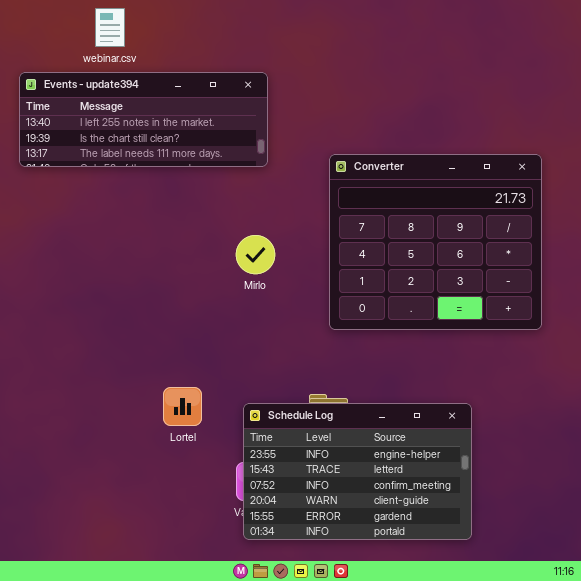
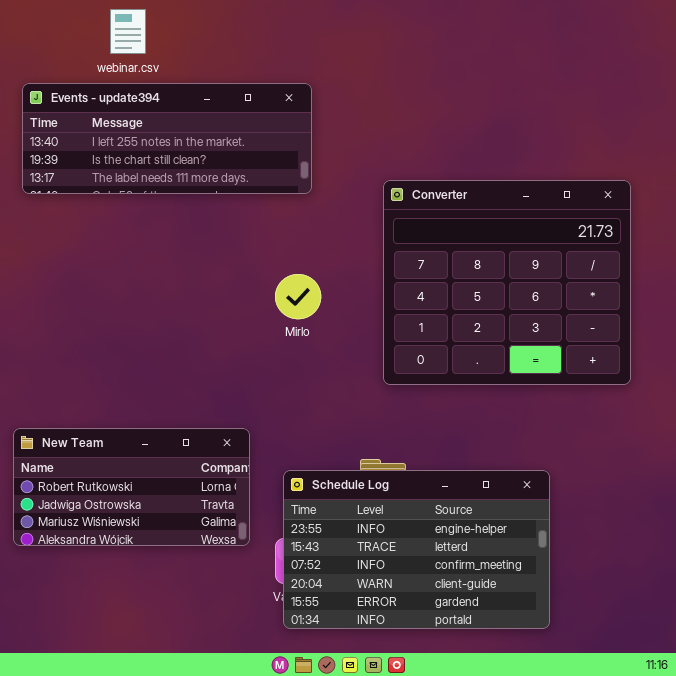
New Team: none -> [13,428,250,546], opened

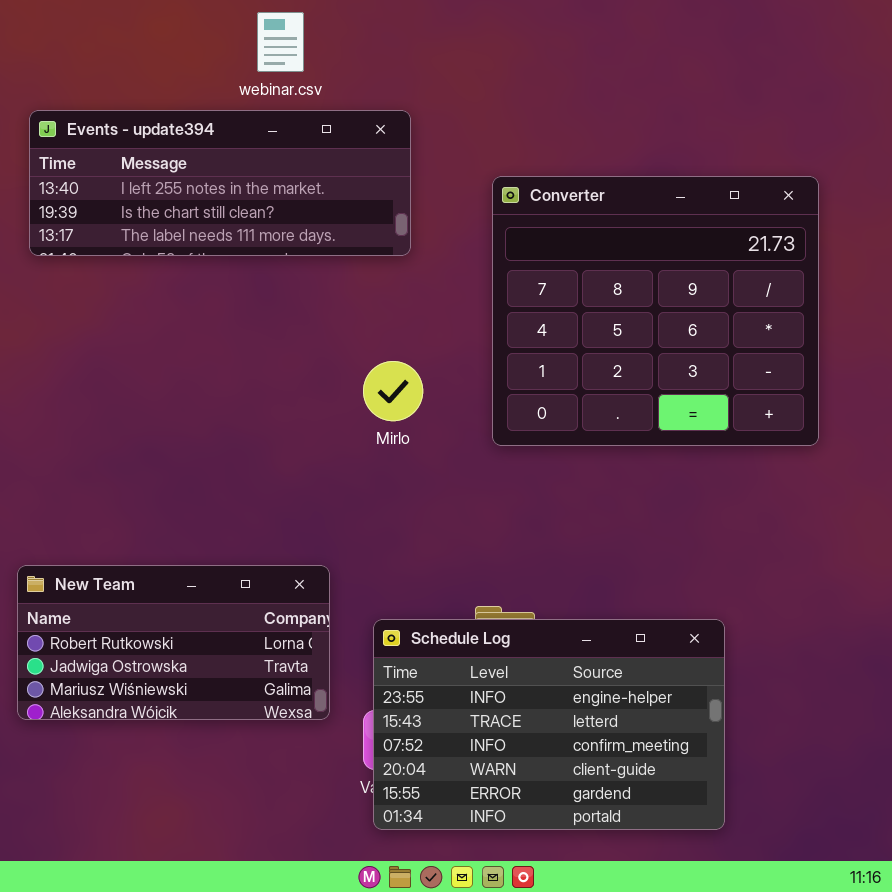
webinar.csv: [110,9,146,54] -> [257,12,304,72], moved
Converter: [383,180,631,385] -> [492,176,819,446], moved

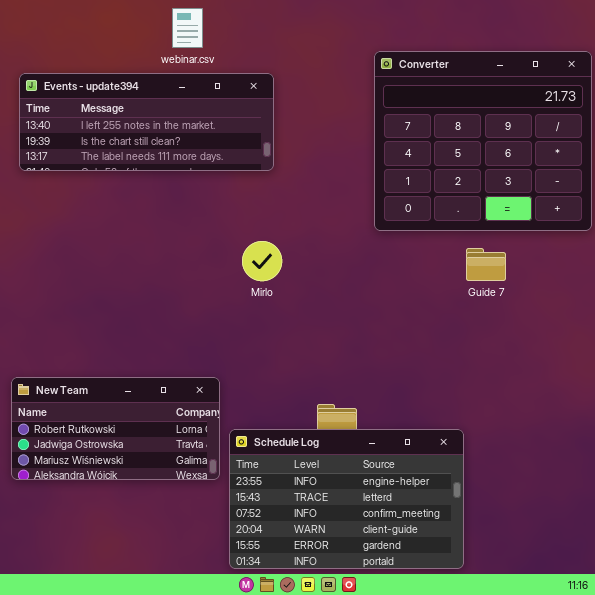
Converter: [492,176,819,446] -> [374,51,592,231], moved
Schedule Log: [373,619,725,830] -> [229,429,464,569], moved

